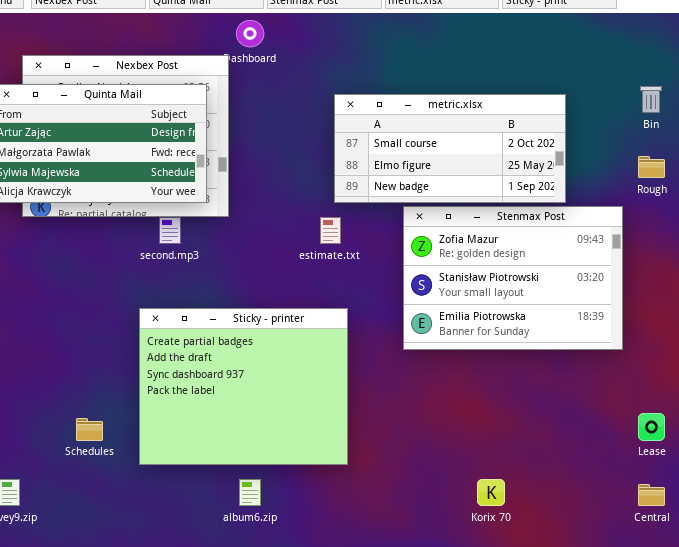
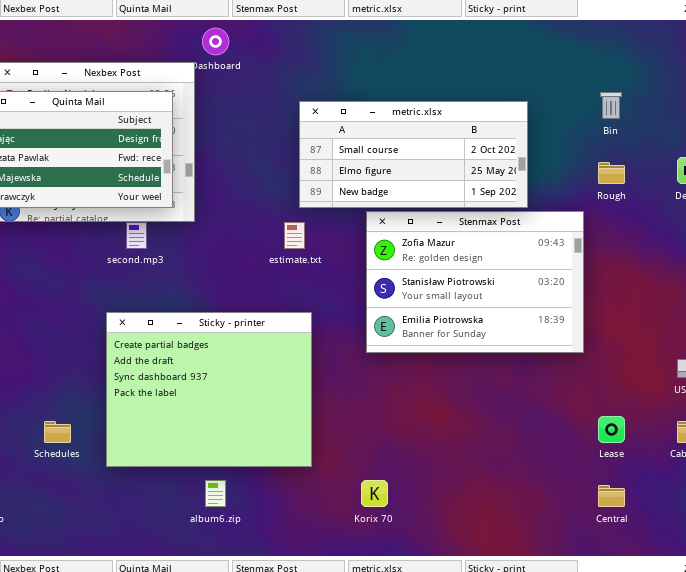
Korix 70: [477,479,505,506] -> [361,480,388,507], moved

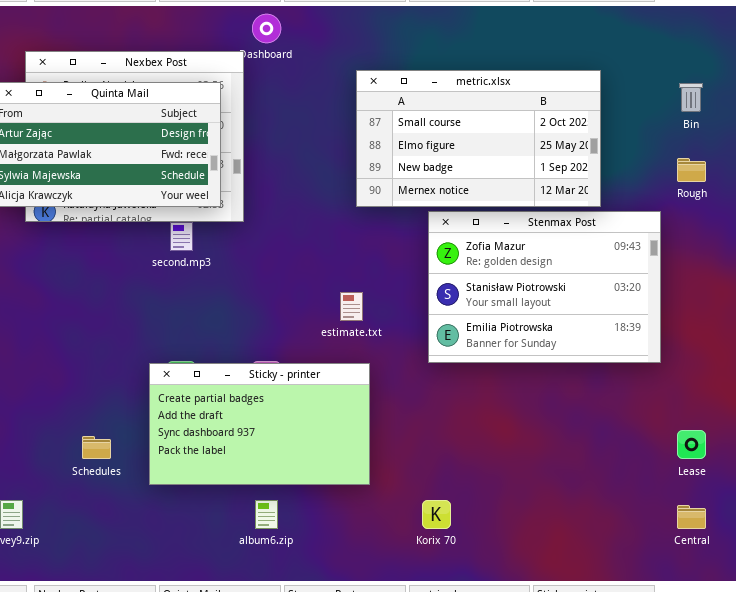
metric.xlsx: [299,101,528,208] -> [356,70,601,207], resized
estimate.txt: [284,222,305,249] -> [340,292,363,321], moved
Sticky - printer: [106,312,312,467] -> [149,363,370,485], resized

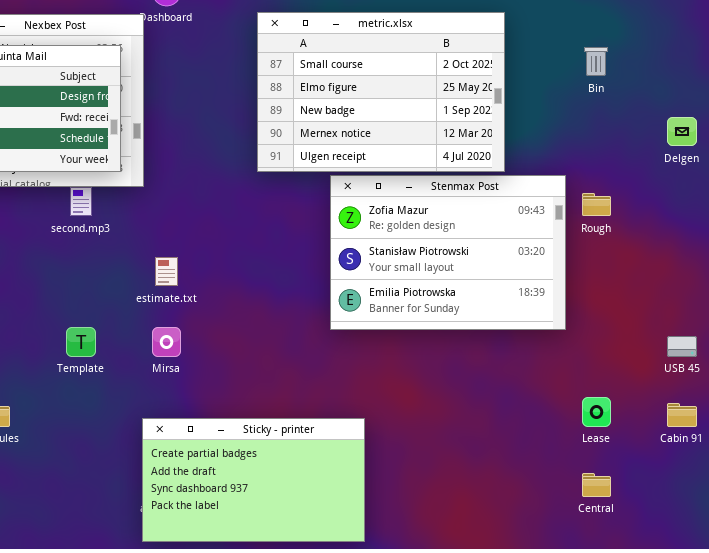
metric.xlsx: [356,70,601,207] -> [257,12,505,172], resized
Rough: [677,158,706,182] -> [582,193,611,216], moved
estimate.txt: [340,292,363,321] -> [155,257,178,286], moved
Sticky - printer: [149,363,370,485] -> [142,418,365,542], moved

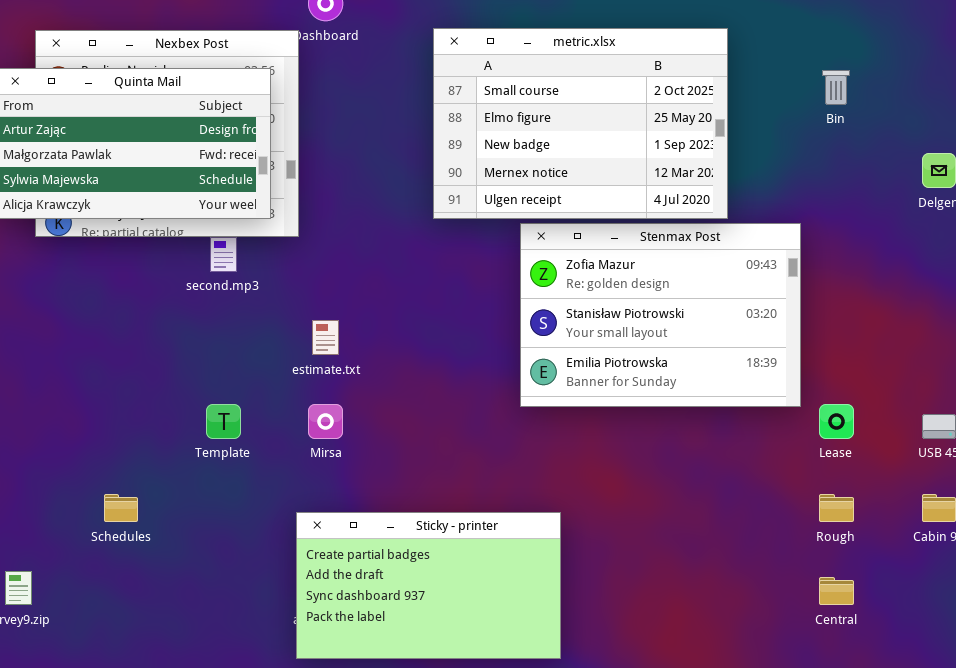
Rough: [582,193,611,216] -> [819,494,854,522], moved
Lease: [582,397,611,427] -> [819,404,854,439], moved

